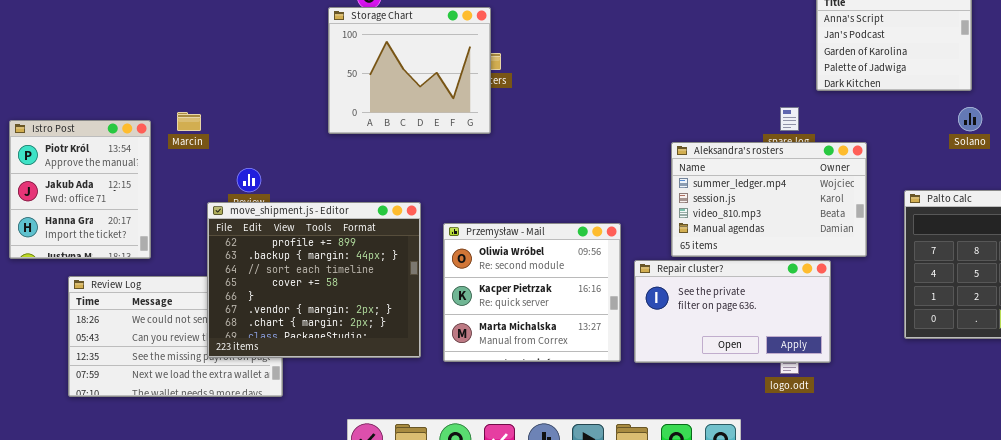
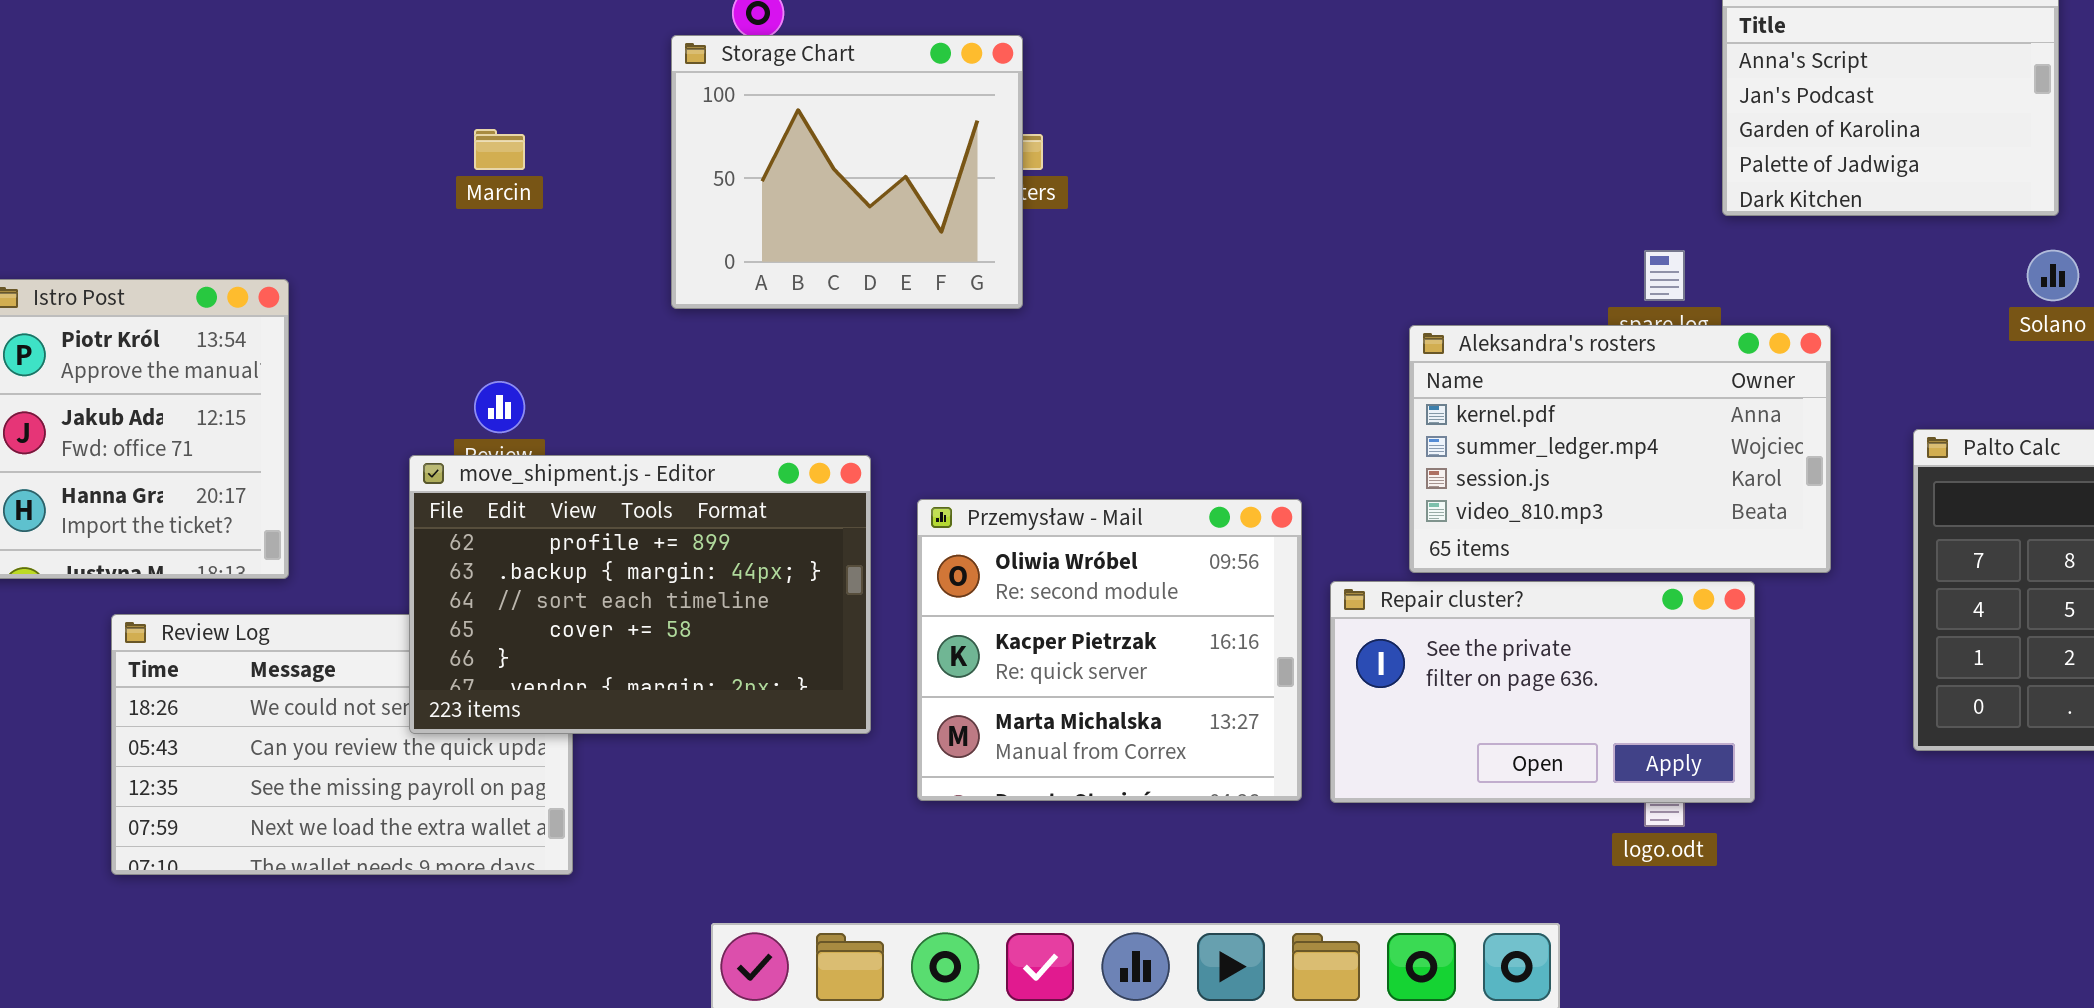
Marcin: [177,112,201,131] -> [474,129,525,170], moved
Aleksandra's rosters: [671,142,867,257] -> [1409,325,1831,573], scrolled up 1 row
move_shipment.js - Editor: [207,202,421,358] -> [409,455,871,734], resized

